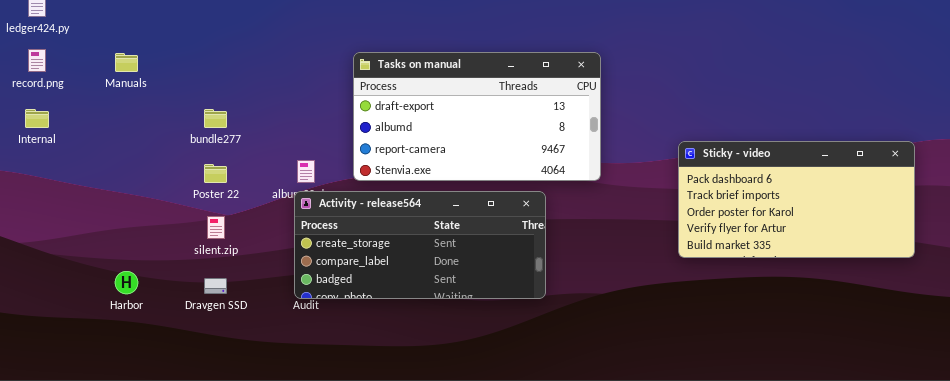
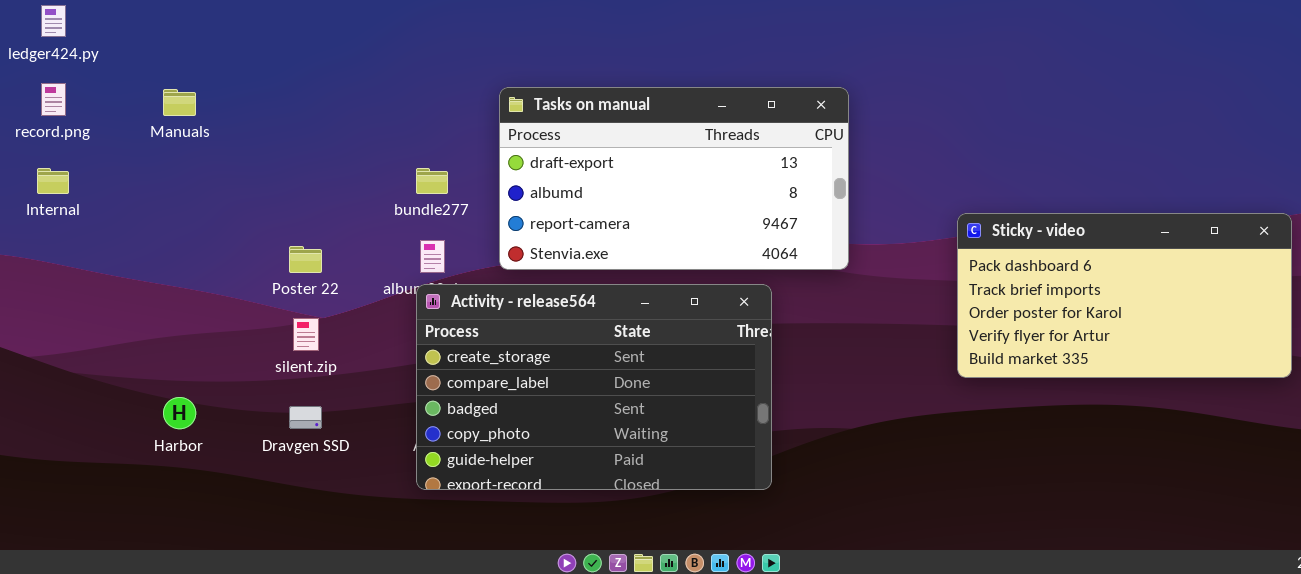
bundle277: [204,109,227,128] -> [416,168,448,194], moved
Activity - release564: [294,191,546,299] -> [416,284,772,490], resized

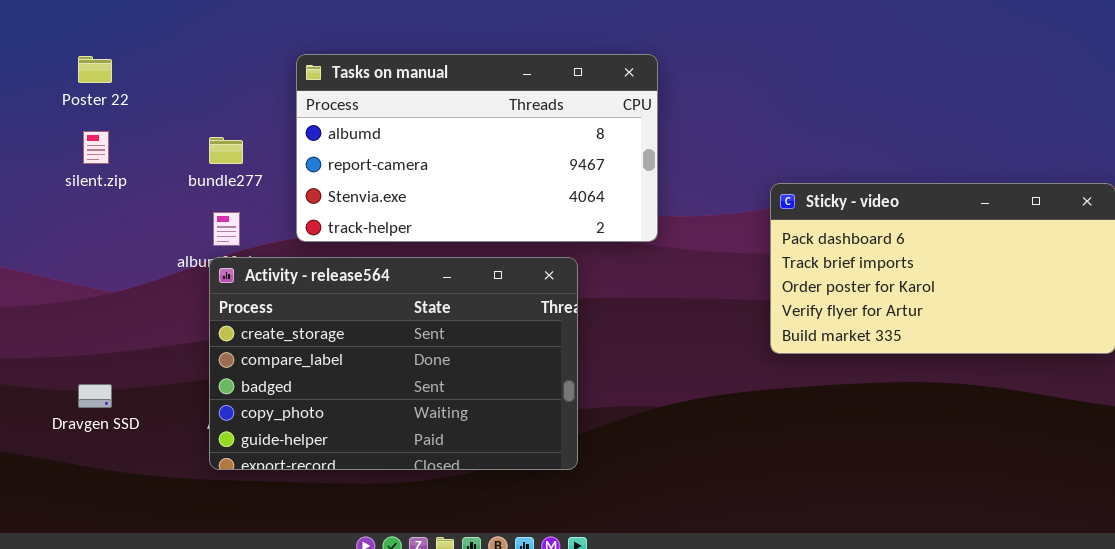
Tasks on manual: [499,87,849,270] -> [296,54,658,242], scrolled down 1 row
Poster 22: [289,246,322,273] -> [78,56,112,83], moved
silent.zip: [293,318,319,351] -> [83,131,109,164], moved

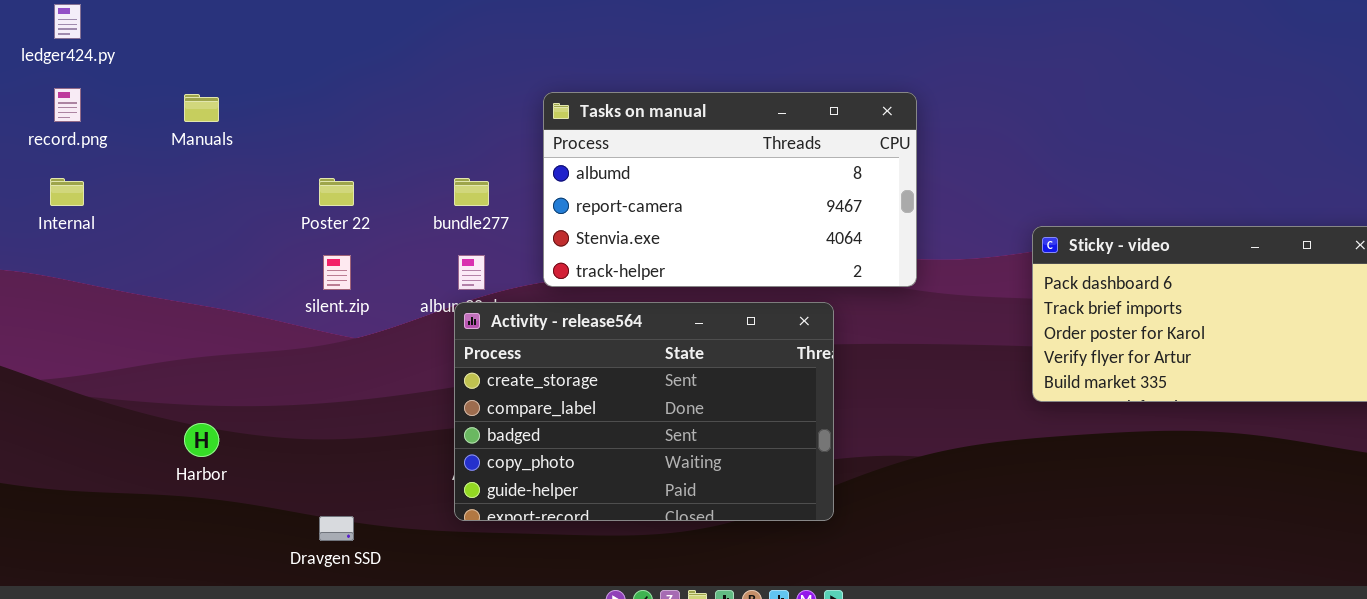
Poster 22: [78,56,112,83] -> [319,178,354,206], moved
silent.zip: [83,131,109,164] -> [323,255,351,290], moved
Dravgen SSD: [78,384,112,408] -> [319,516,354,541], moved

